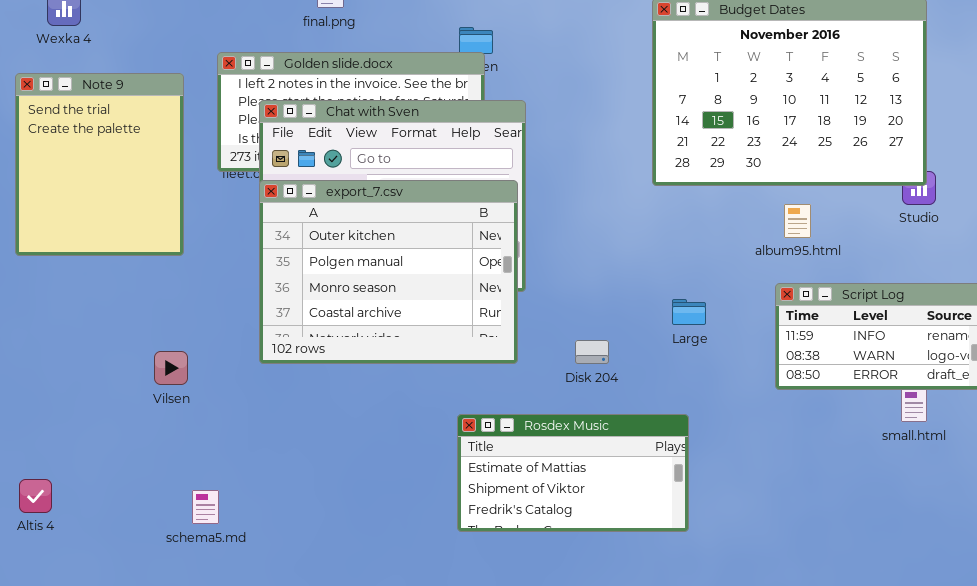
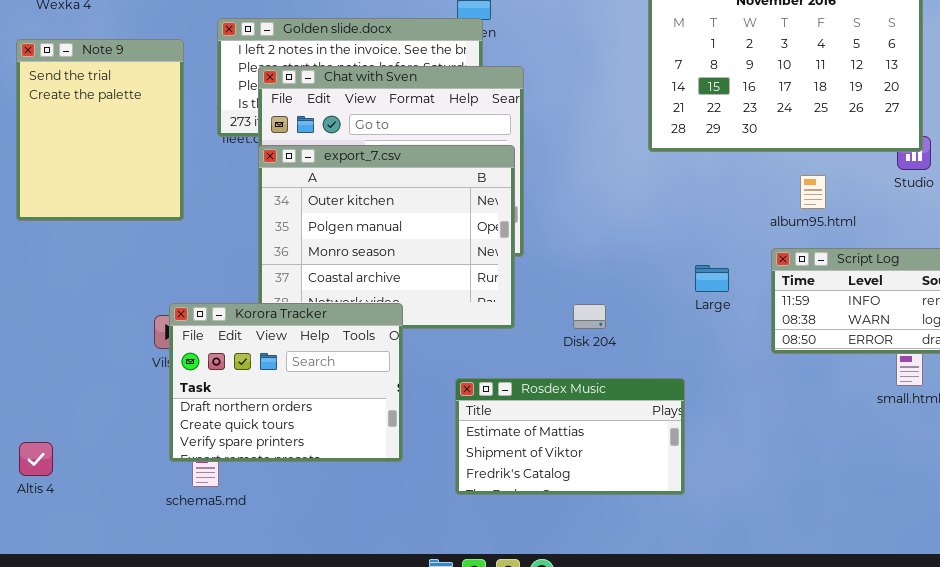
album95.html: [784,204,811,238] -> [800,175,826,209], moved
Large: [672,299,706,325] -> [695,265,729,292], moved
Korora Tracker: none -> [169,303,403,462], opened

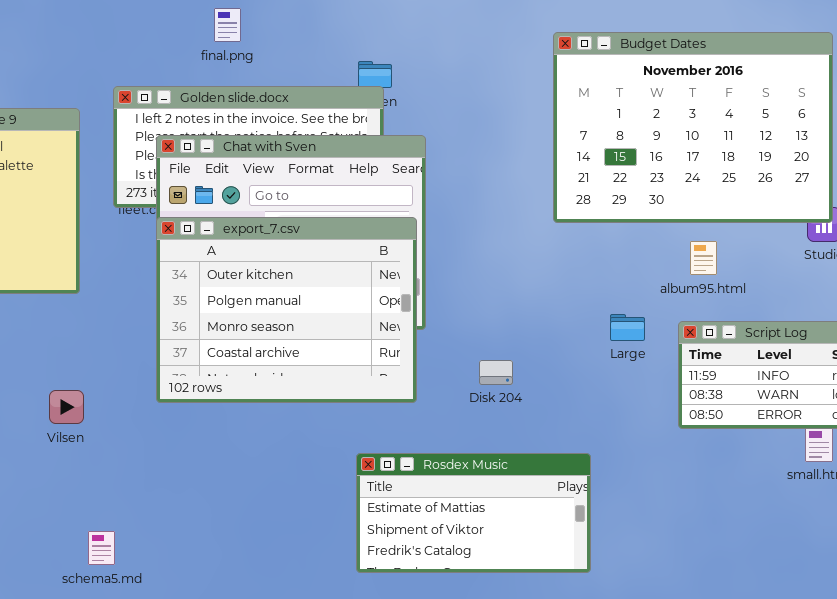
album95.html: [800,175,826,209] -> [690,241,717,275], moved
Large: [695,265,729,292] -> [610,314,645,341], moved
Korora Tracker: [169,303,403,462] -> none, closed
Disk 204: [573,304,606,329] -> [479,360,513,385], moved

